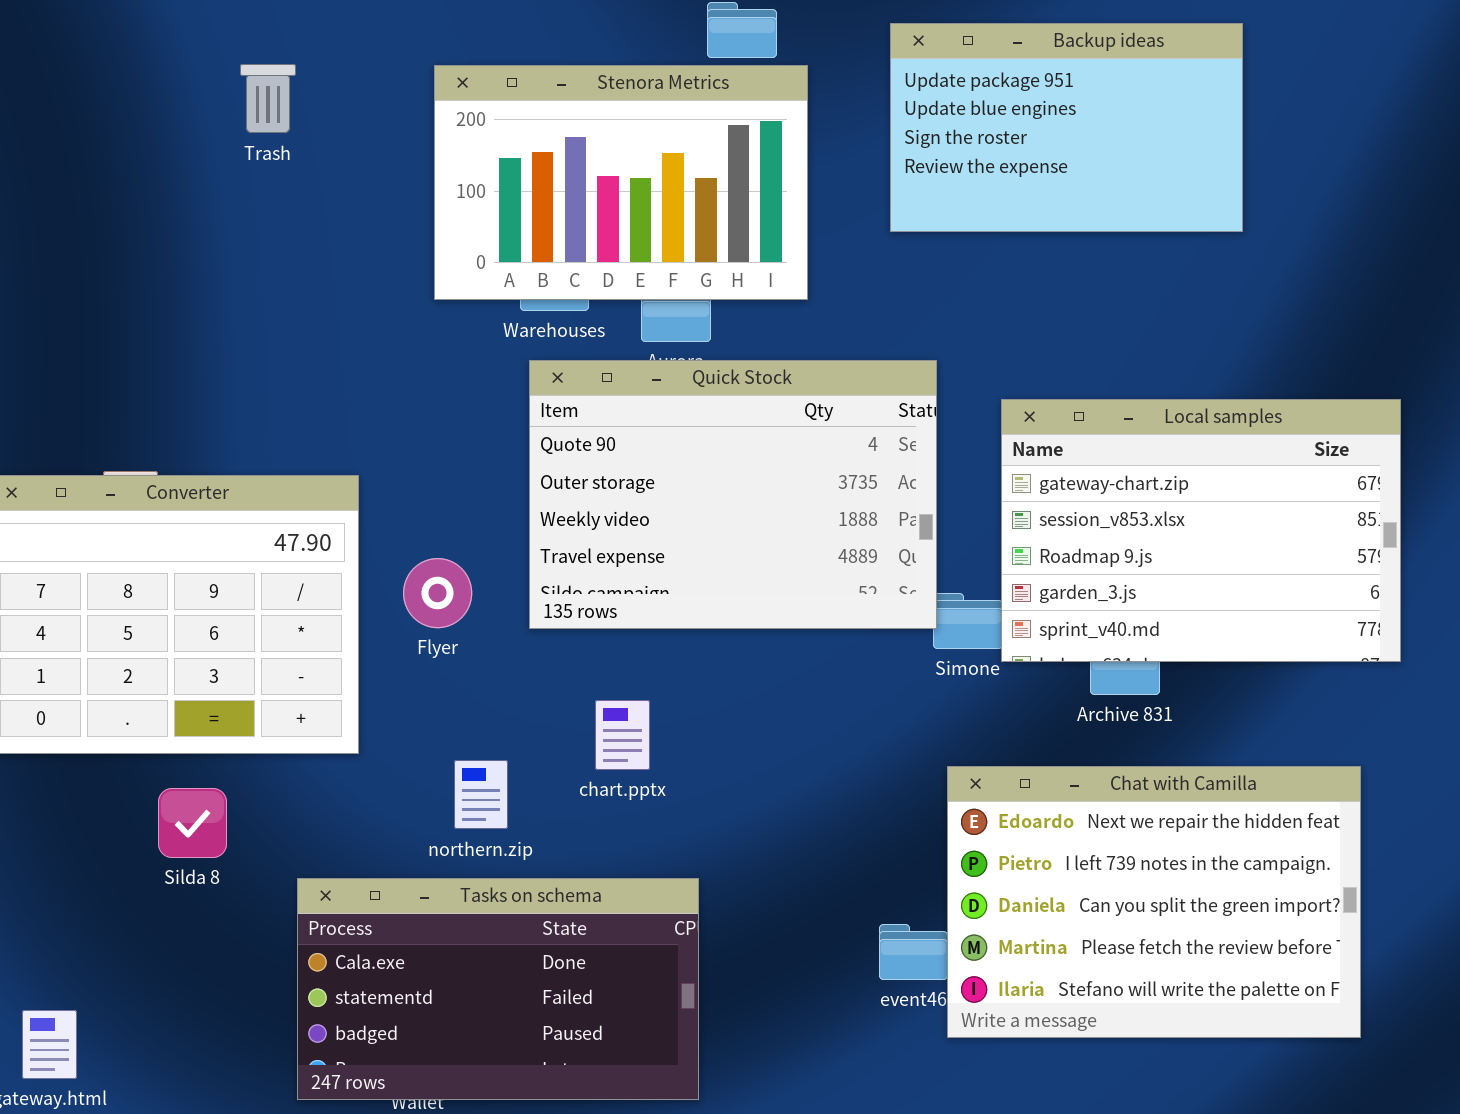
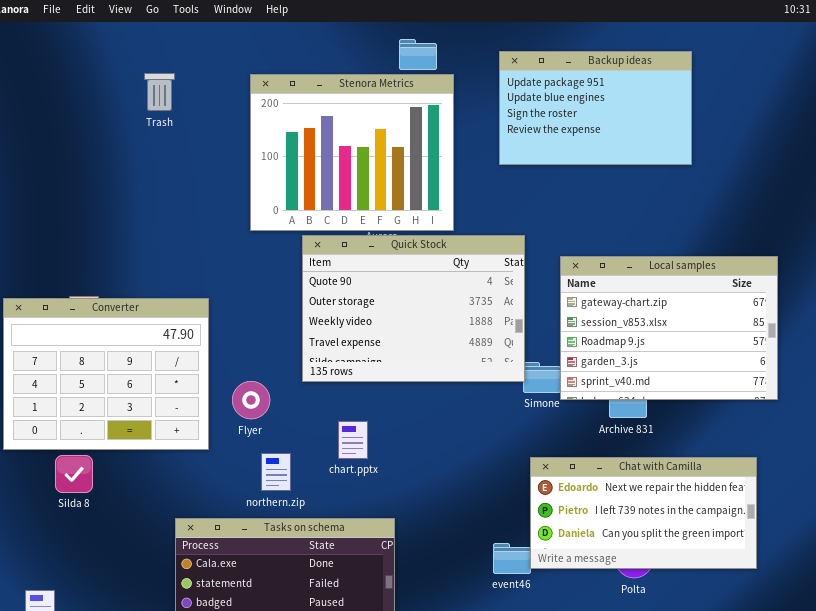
Stenora Metrics: [434,65,808,300] -> [250,74,454,231], resized
Flyer: [403,558,472,628] -> [232,381,270,419], moved
Chat with Camilla: [947,766,1361,1038] -> [530,457,757,569], resized
Silda 8: [158,788,227,858] -> [55,455,93,493], moved

